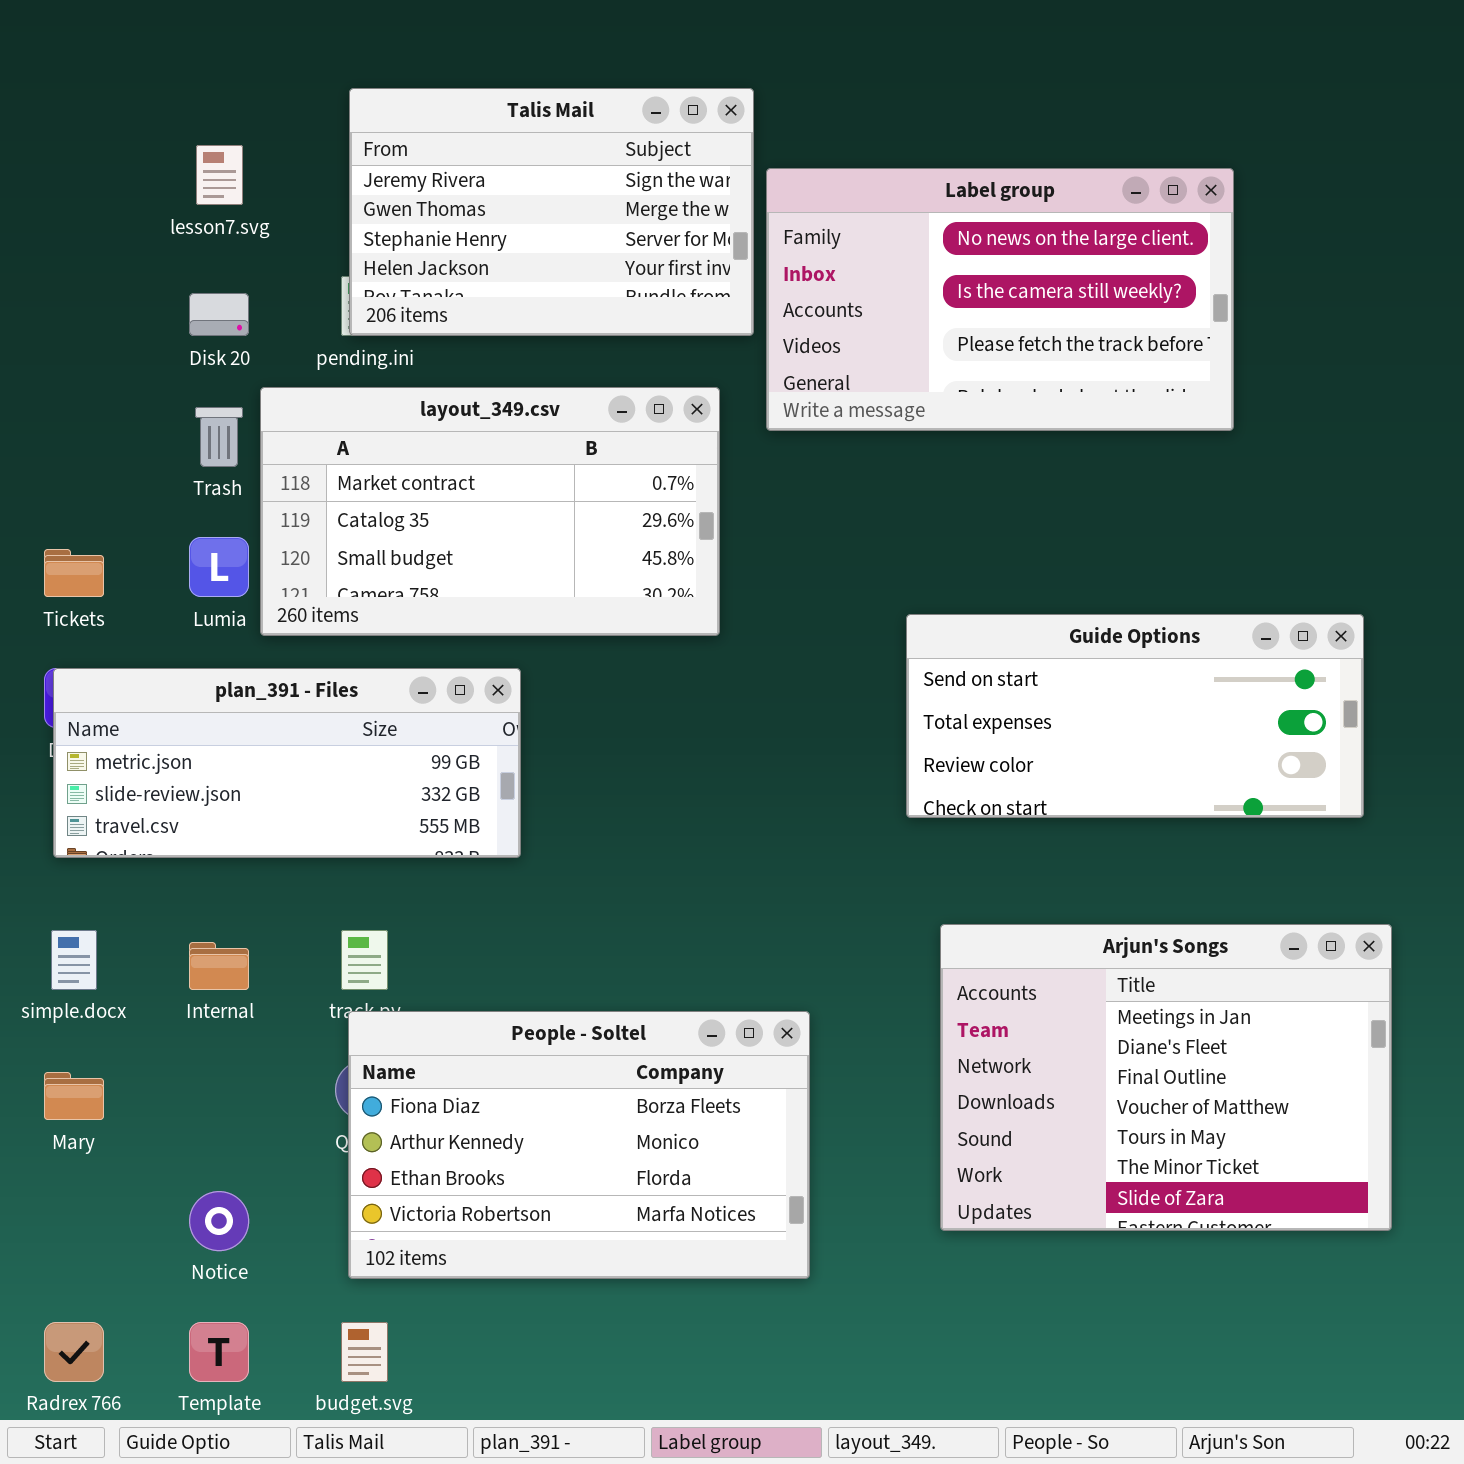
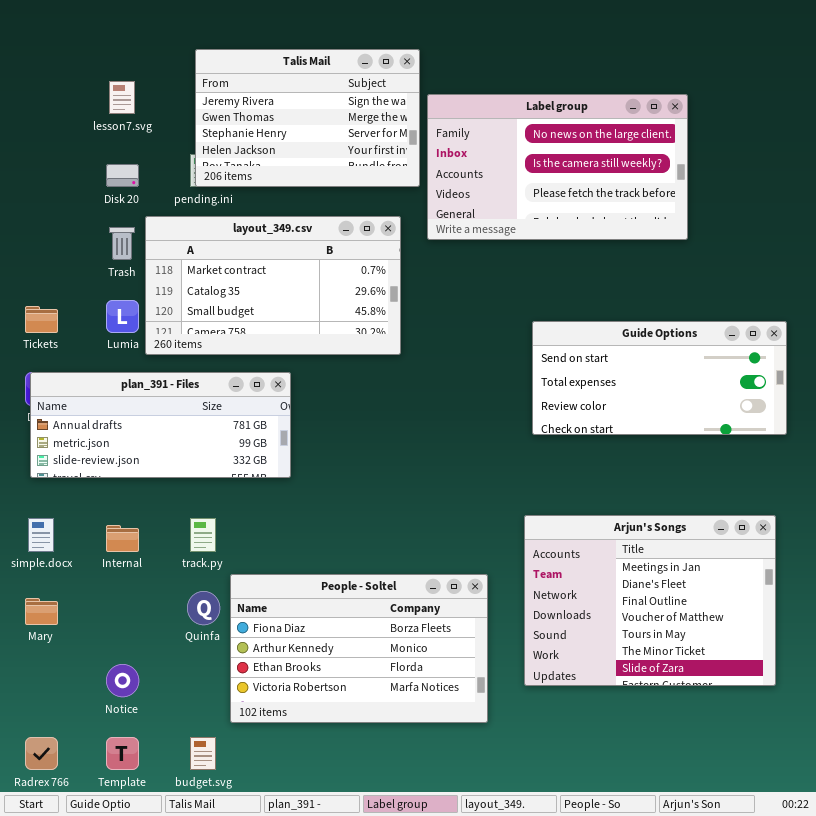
Guide Options: [906,614,1364,818] -> [532,321,787,435], moved
plan_391 - Files: [53,668,521,858] -> [30,372,291,478], scrolled up 1 row
People - Soltel: [348,1011,810,1279] -> [230,574,488,723], moved

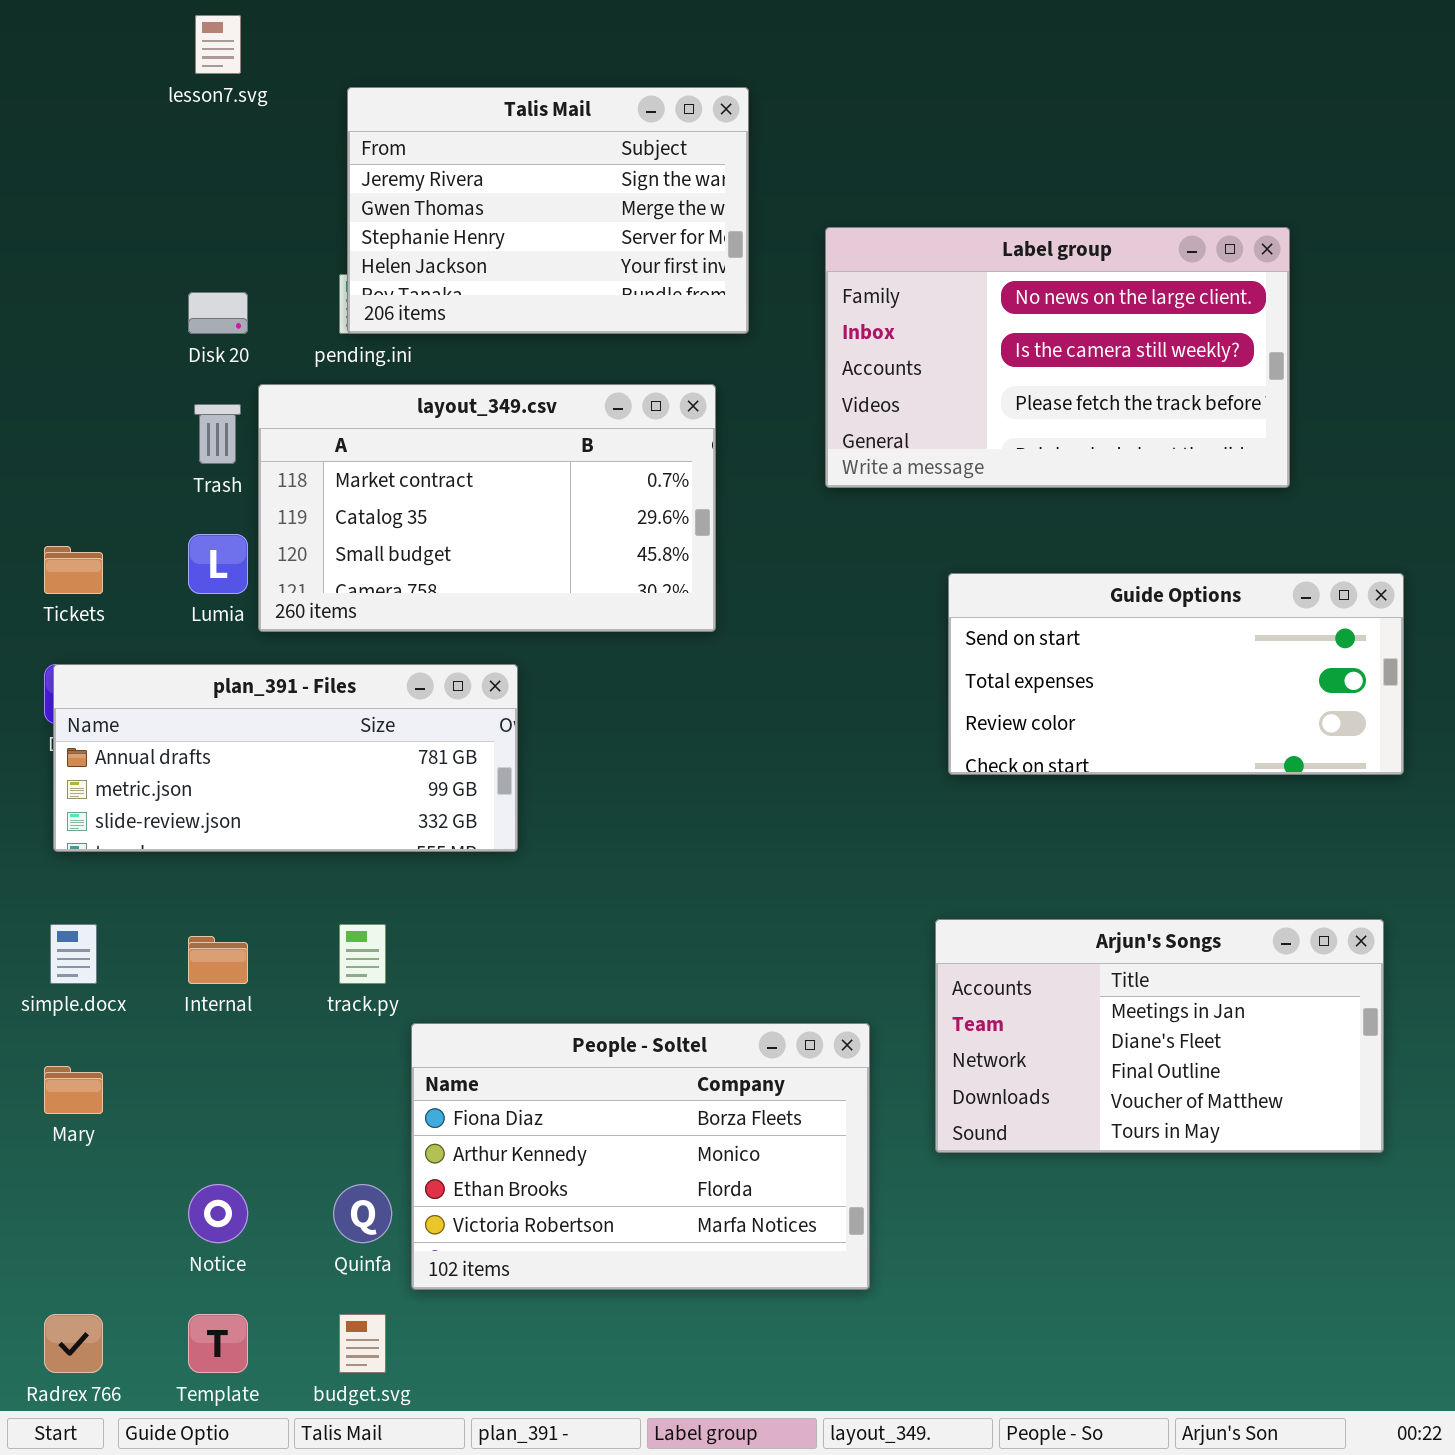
lesson7.svg: [109,81,135,114] -> [195,15,241,74], moved
Label group: [427,94,688,240] -> [825,227,1290,488], moved
Arjun's Songs: [524,515,776,686] -> [935,919,1384,1153], resized
Quinfa: [187,591,220,625] -> [333,1184,392,1243], moved

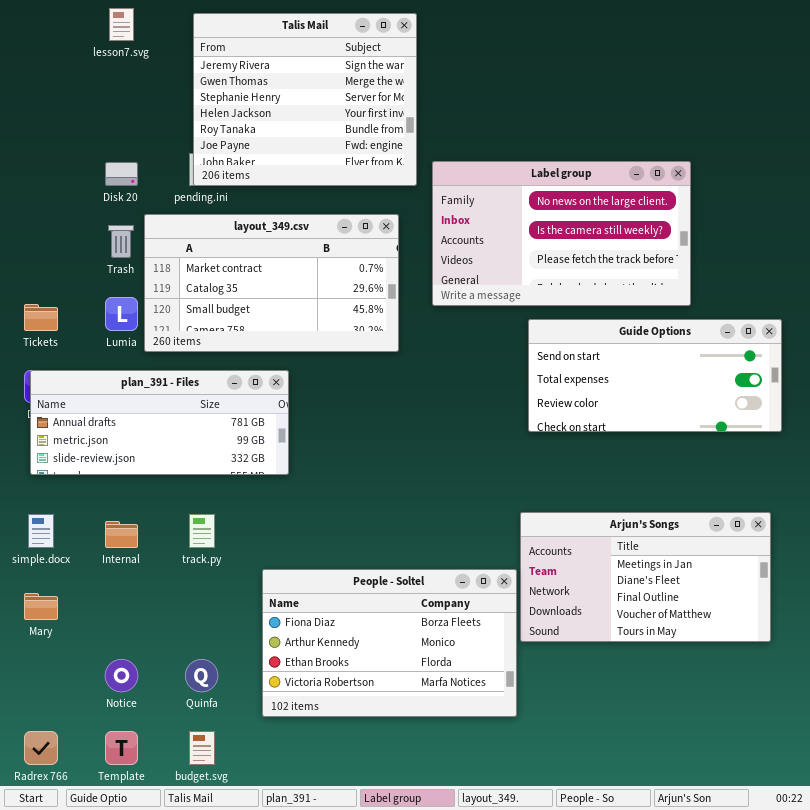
Talis Mail: [347,87,749,334] -> [193,13,417,186], resized
Label group: [825,227,1290,488] -> [432,161,691,306], moved
People - Soltel: [411,1023,870,1290] -> [262,569,517,717], moved

